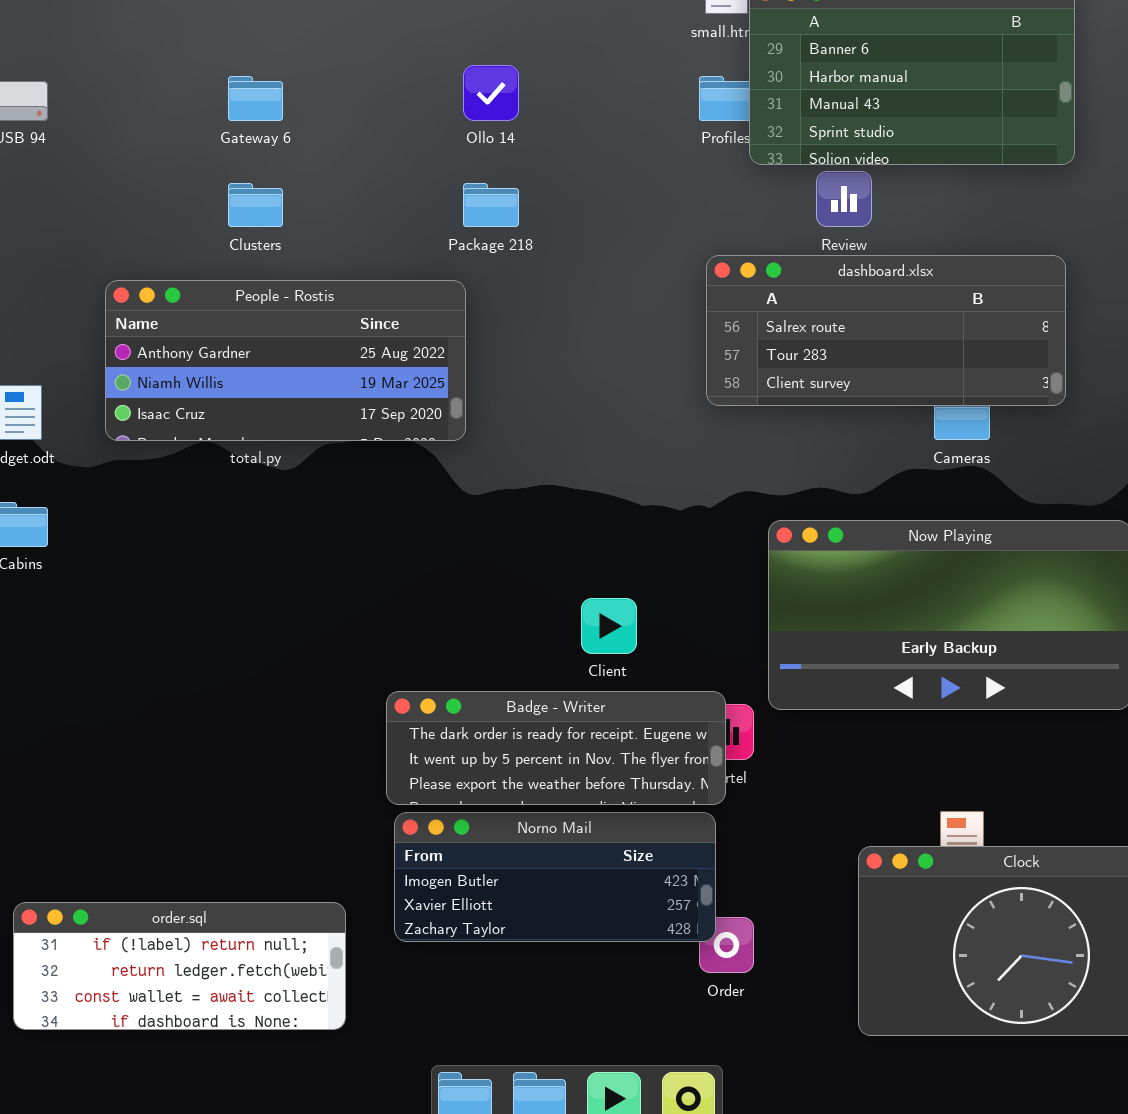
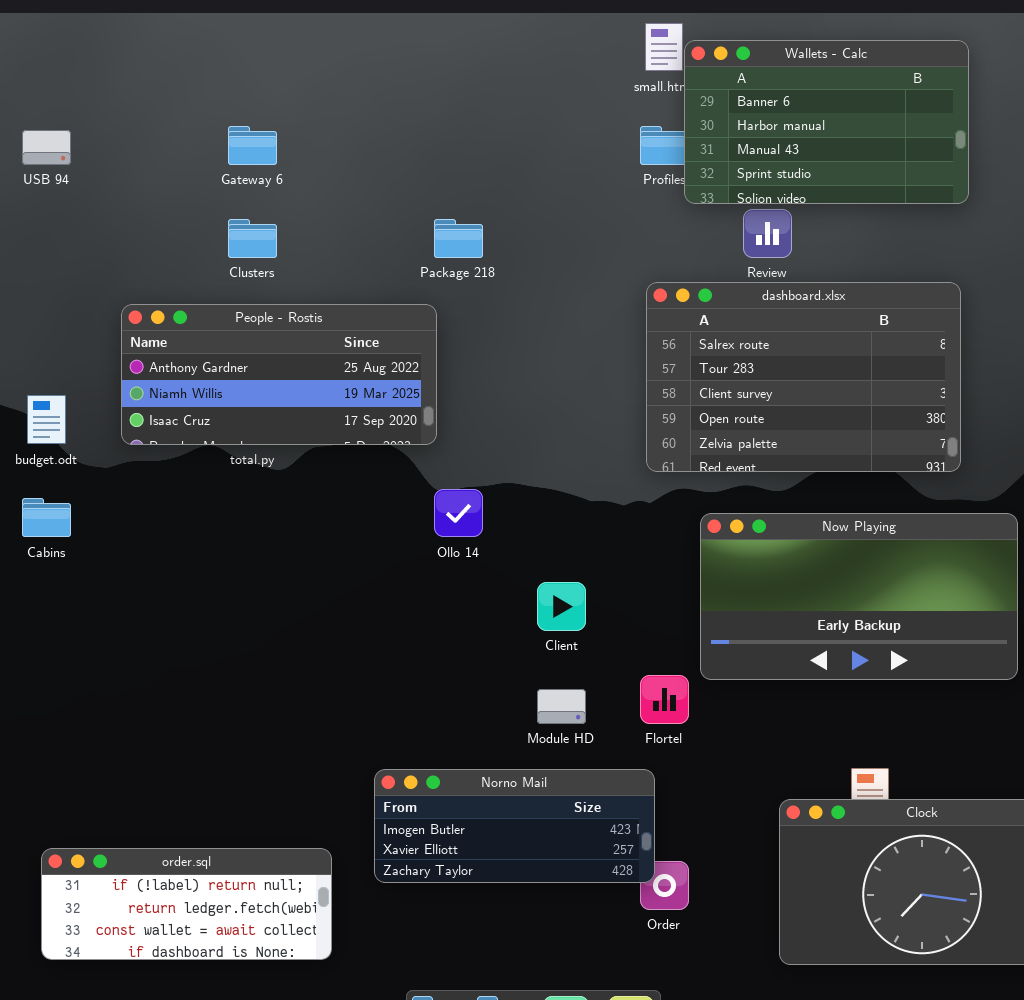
Ollo 14: [463,65,519,121] -> [434,489,483,537], moved
dashboard.xlsx: [706,255,1066,406] -> [646,282,961,472], resized
Badge - Writer: [386,691,726,805] -> none, closed

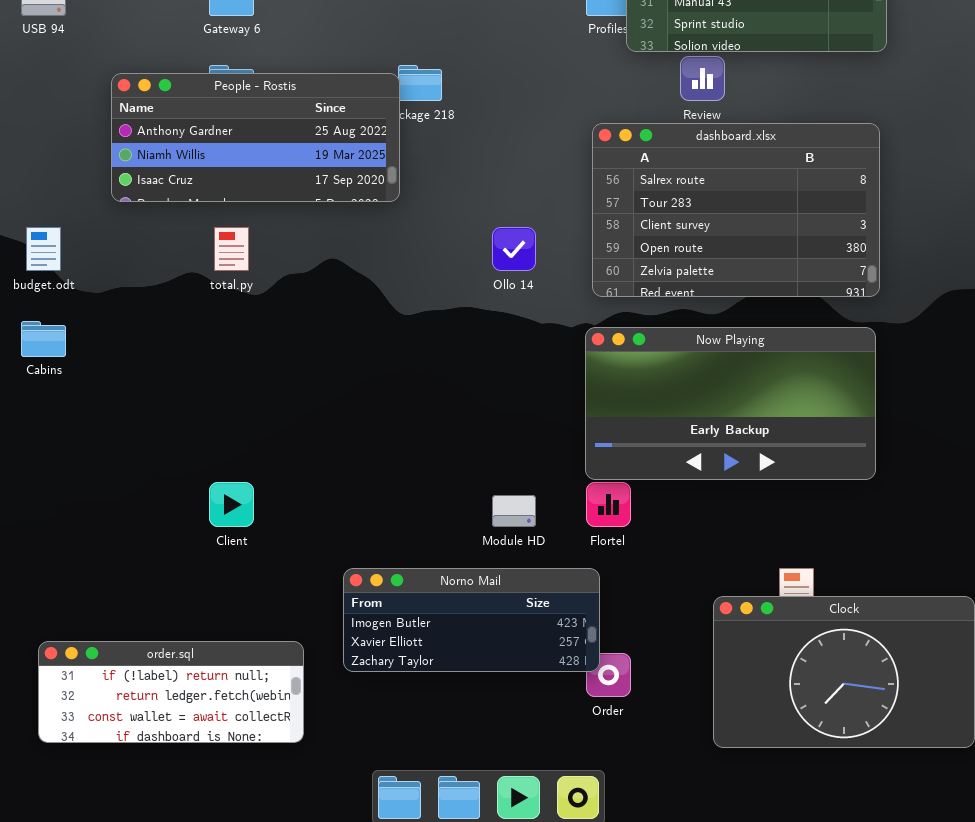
People - Rostis: [121,304,437,445] -> [111,73,400,202], moved
Ollo 14: [434,489,483,537] -> [492,227,536,271], moved
Now Playing: [700,513,1018,680] -> [585,327,876,480], moved
Client: [537,582,586,631] -> [209,482,254,527], moved

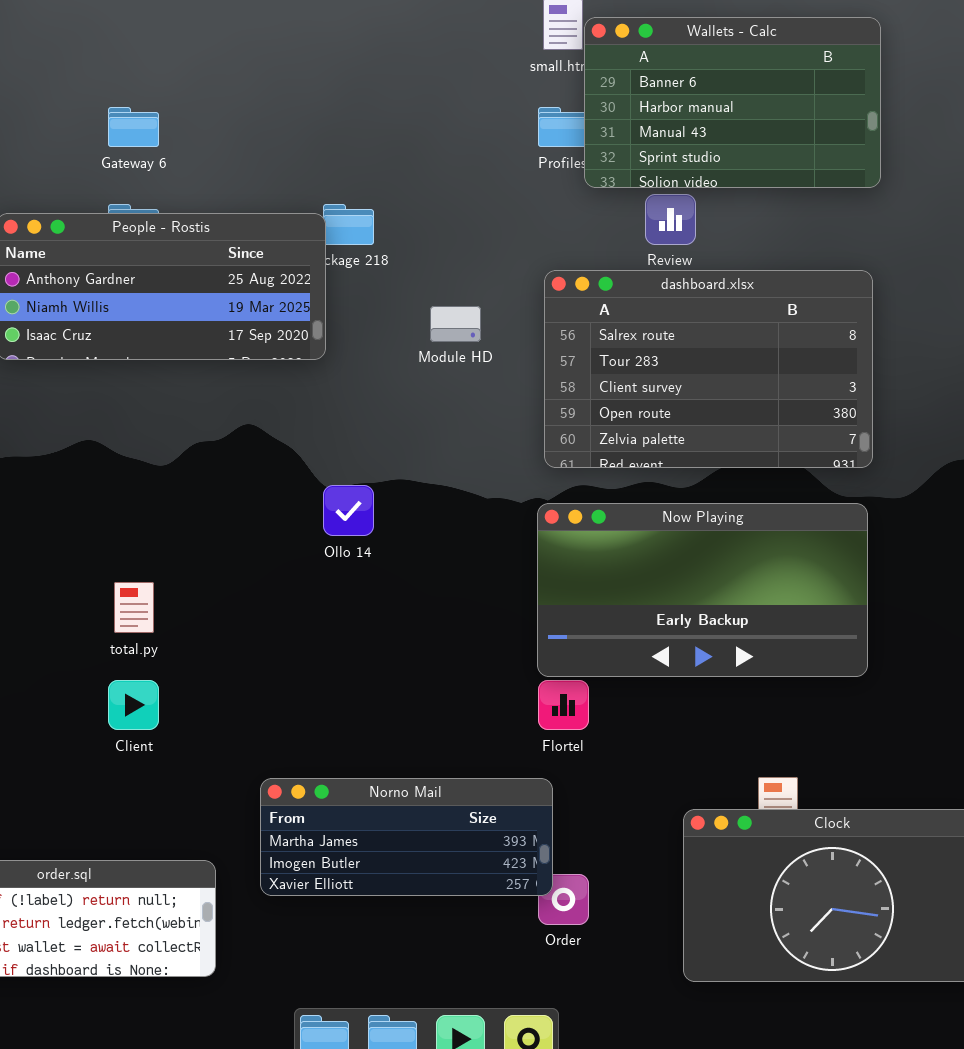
total.py: [214,227,249,271] -> [114,582,154,633], moved
Ollo 14: [492,227,536,271] -> [323,485,374,536], moved
Module HD: [492,495,536,527] -> [430,306,481,342], moved
Norno Mail: [343,568,600,672] -> [260,778,553,896], scrolled up 1 row

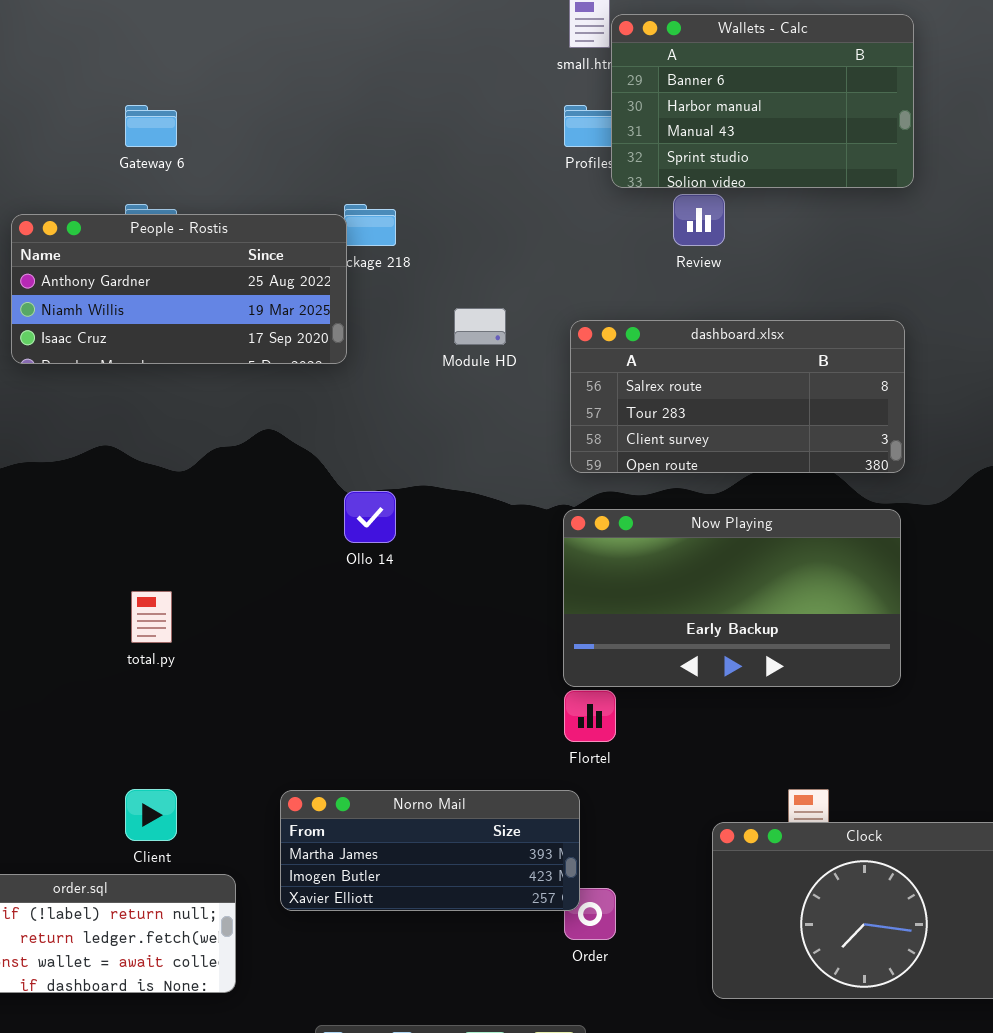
dashboard.xlsx: [544,270,873,468] -> [570,320,905,473], resized
Client: [108,680,159,730] -> [125,789,177,841], moved

